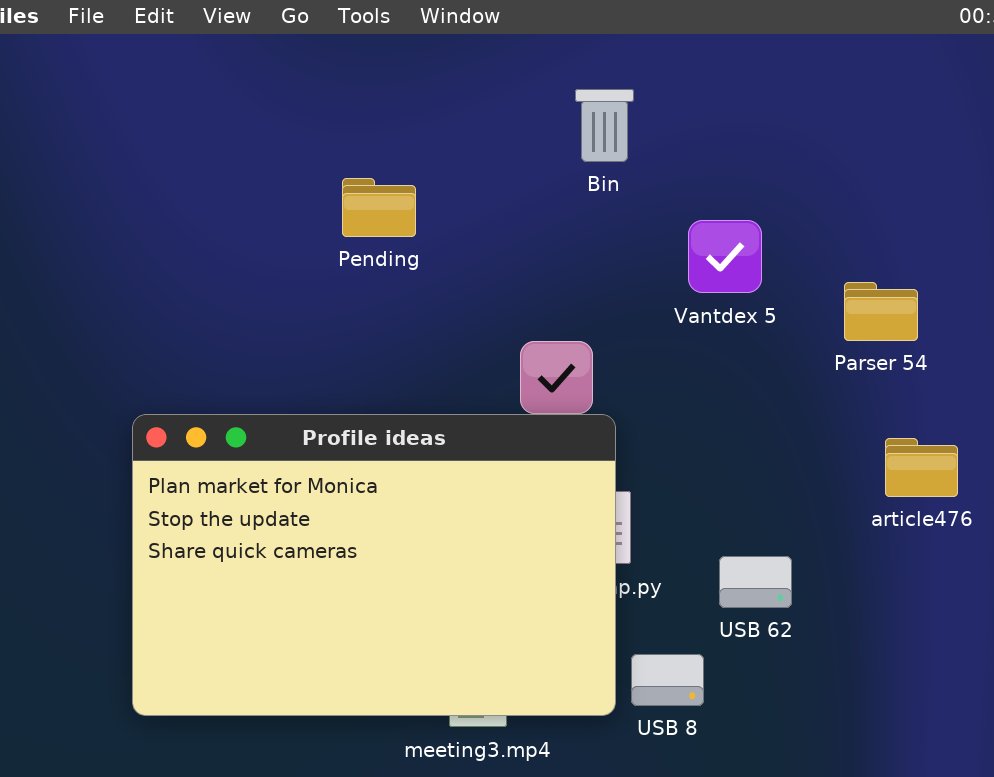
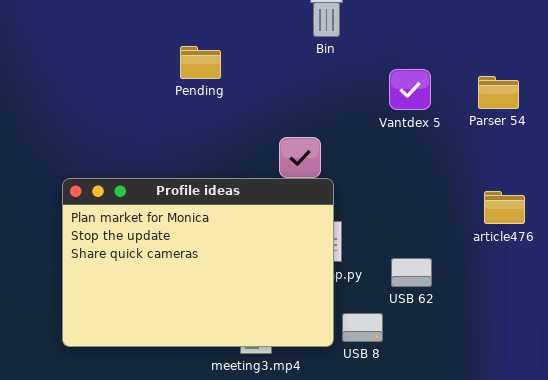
Vantdex 5: [688,220,762,293] -> [389,69,431,110], moved
Parser 54: [844,282,918,341] -> [478,76,519,109], moved

